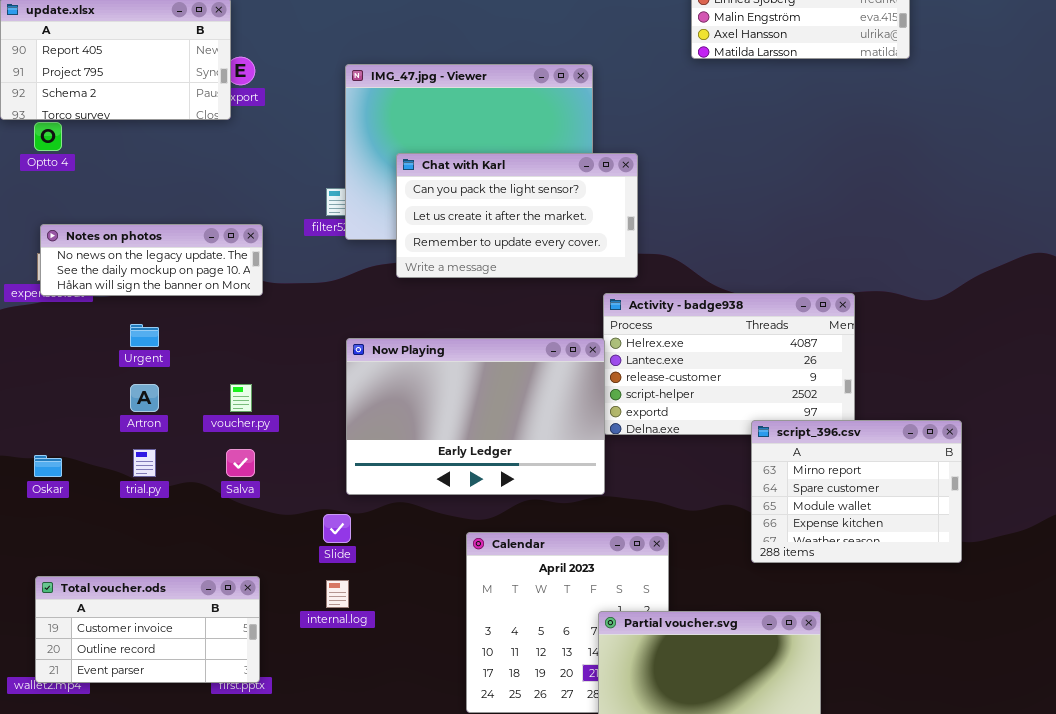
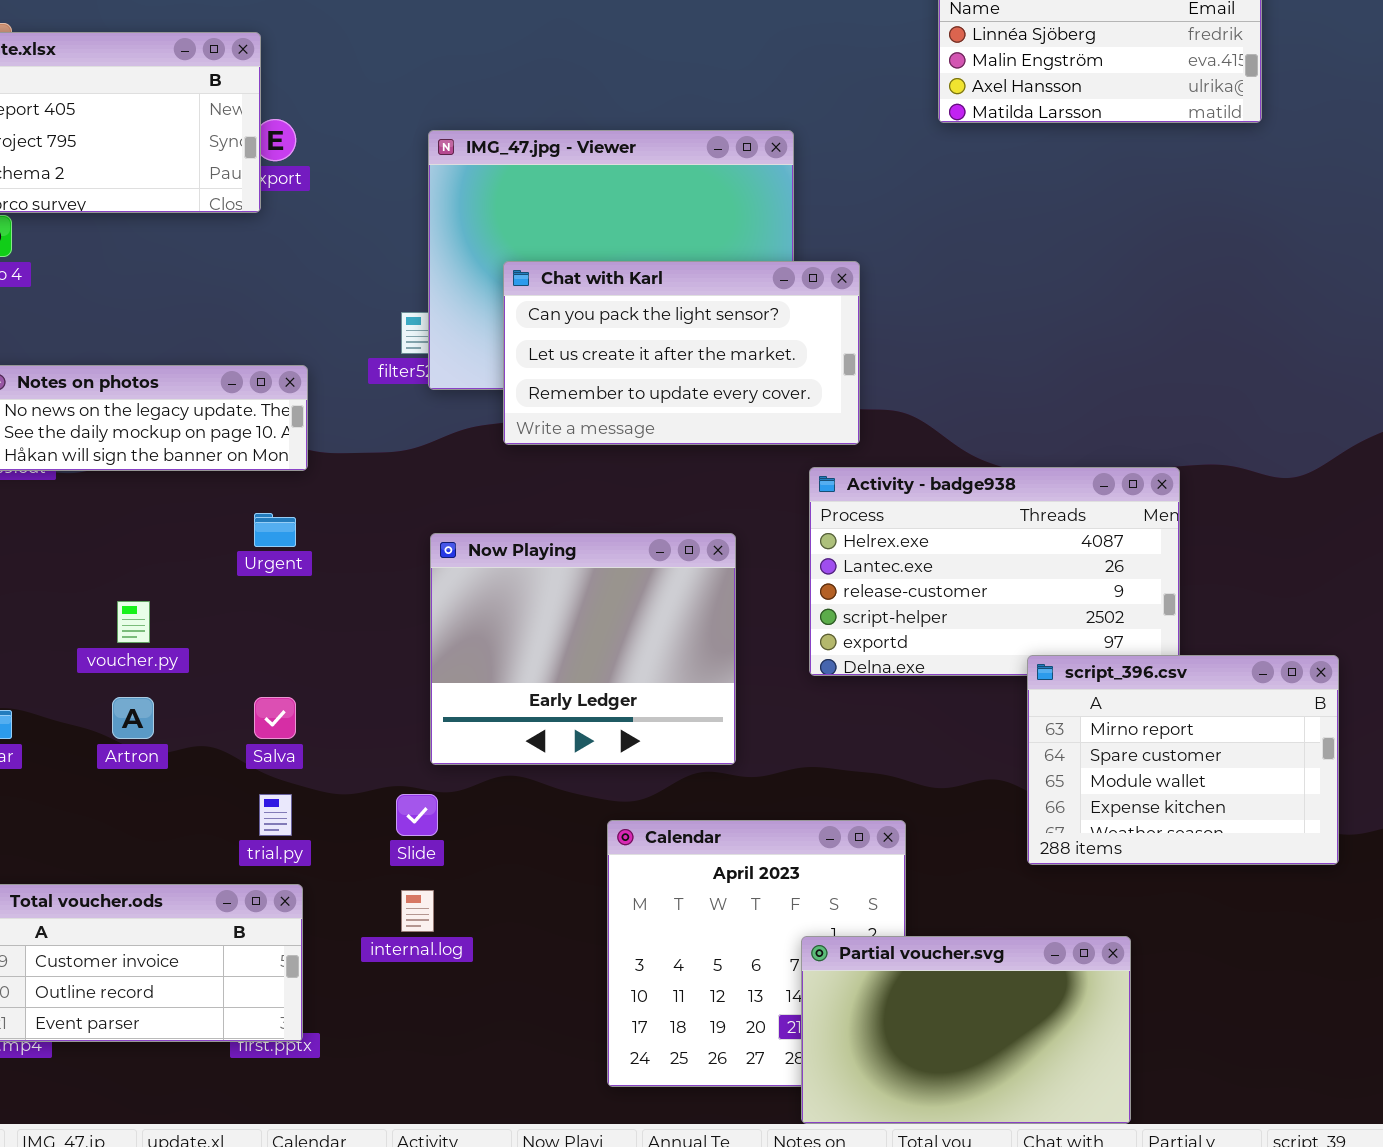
Urgent: [130,324,159,347] -> [254,513,296,547], moved
Now Playing: [346,338,605,495] -> [430,533,736,765], resized
Artron: [130,384,159,412] -> [112,697,154,739], moved
voucher.py: [230,384,252,412] -> [117,601,150,643], moved
trial.py: [133,449,156,477] -> [259,794,292,836], moved

